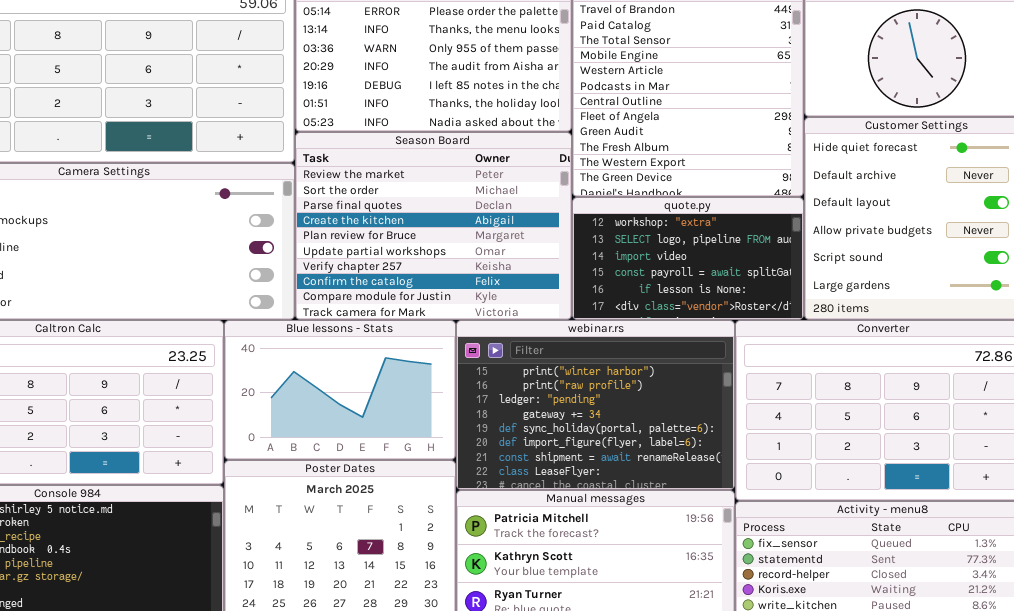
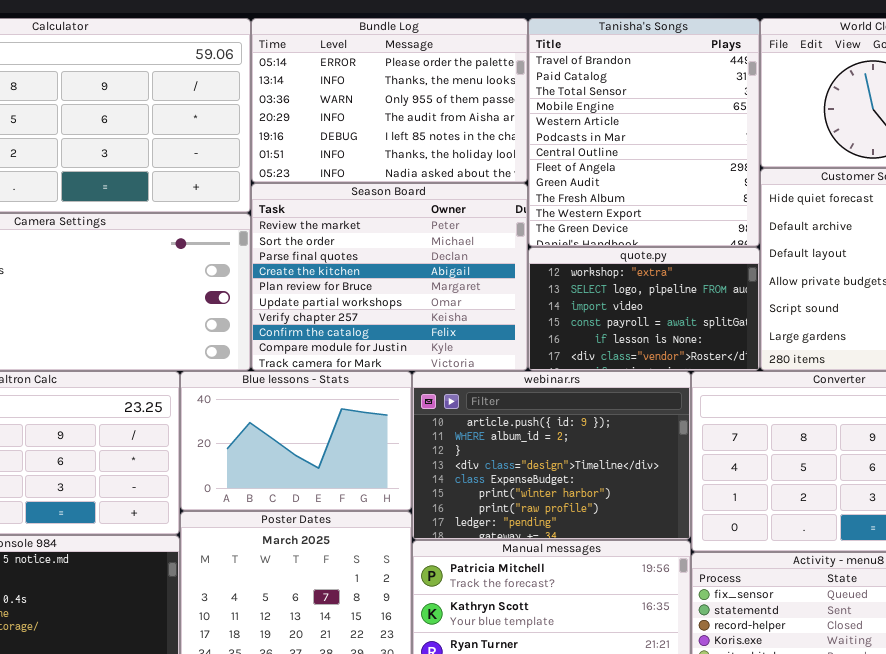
webinar.rs: [456,320,735,490] -> [412,371,691,540], scrolled up 5 rows

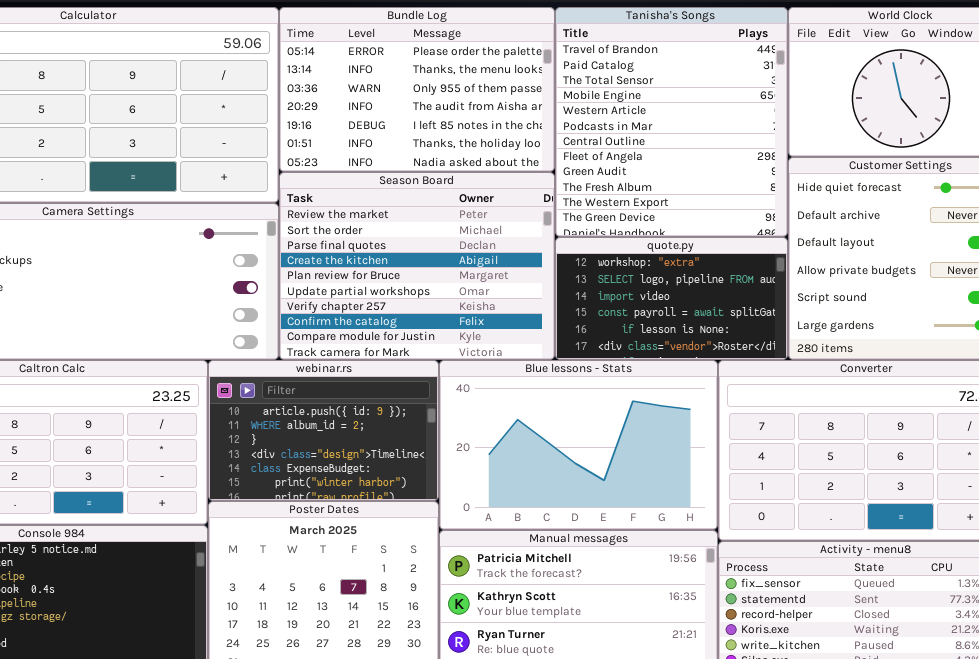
Blue lessons - Stats: [180,371,412,511] -> [439,360,718,530], moved, resized
webinar.rs: [412,371,691,540] -> [208,360,439,501], moved, resized

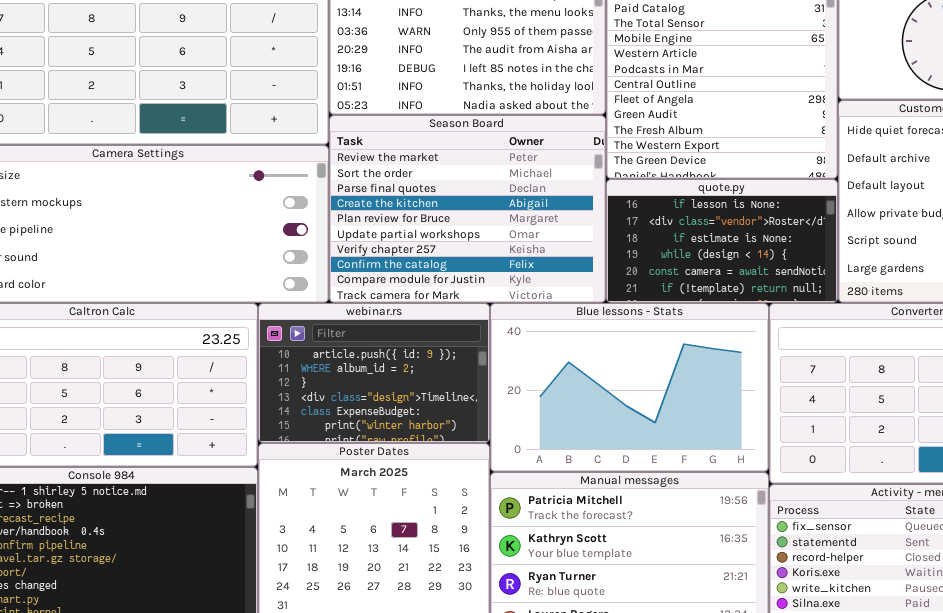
quote.py: [555,237,788,360] -> [606,179,838,303], scrolled down 4 rows

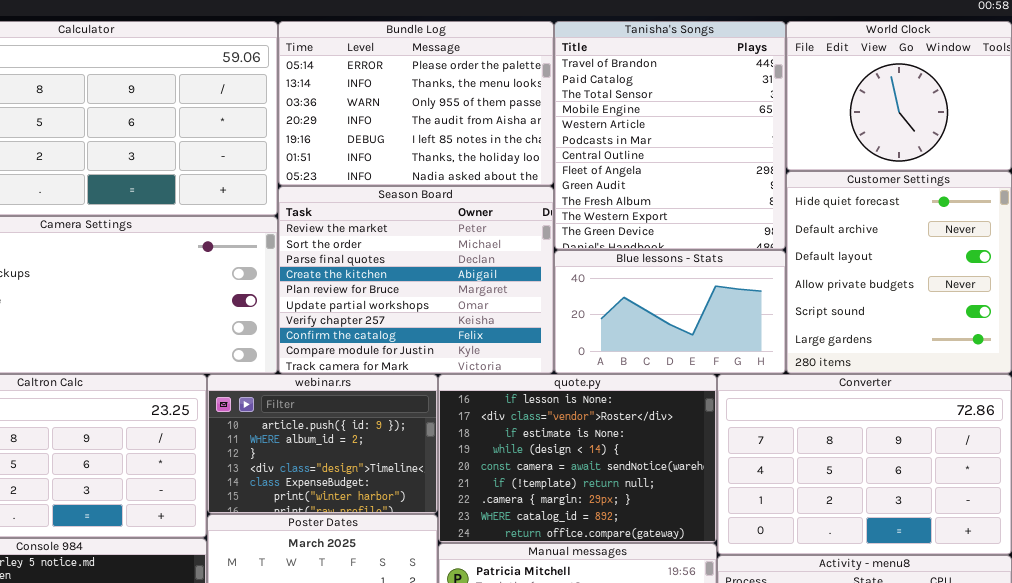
quote.py: [606,179,838,303] -> [438,374,717,543], moved, resized
Blue lessons - Stats: [490,303,769,472] -> [554,250,786,374], moved, resized

